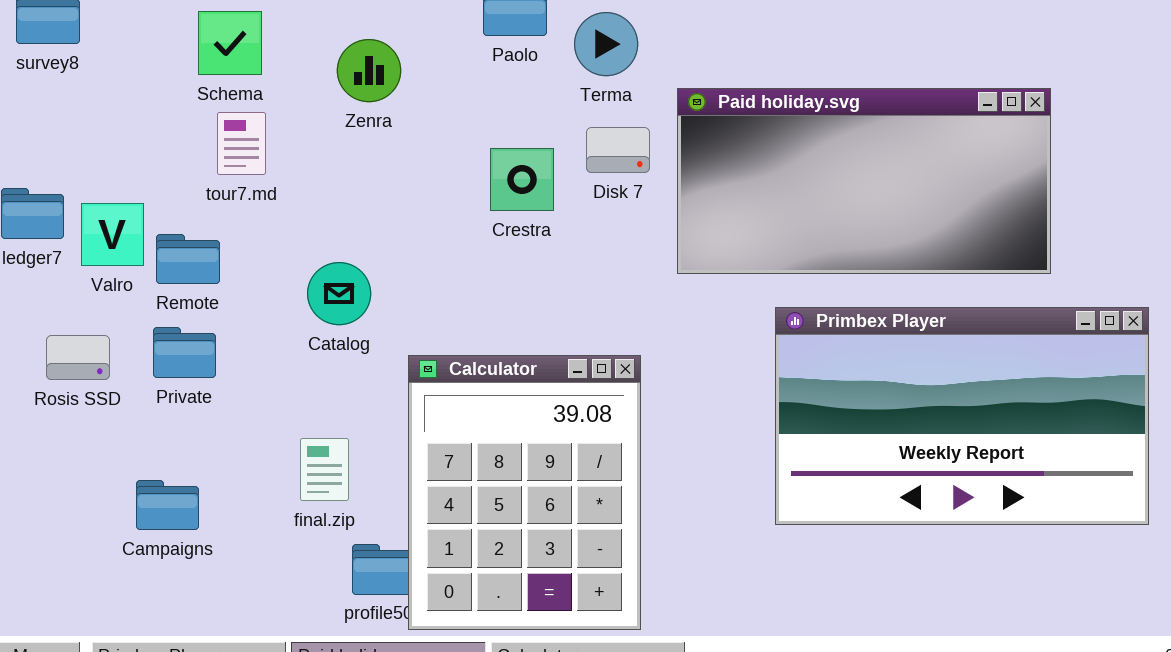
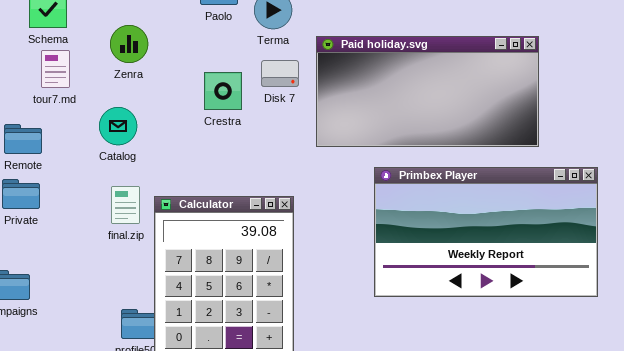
Zenra: [337,39,401,102] -> [110,25,148,63], moved
Catalog: [307,262,371,325] -> [99,107,137,145], moved
final.zip: [300,438,349,501] -> [111,186,140,224], moved

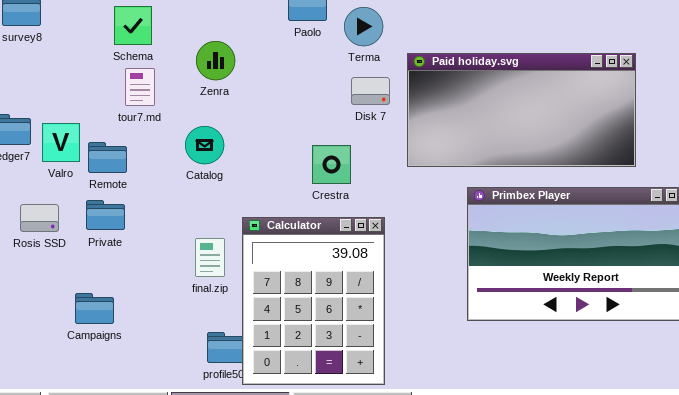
Crestra: [204,72,242,110] -> [312,145,351,184], moved
final.zip: [111,186,140,224] -> [195,238,225,277], moved

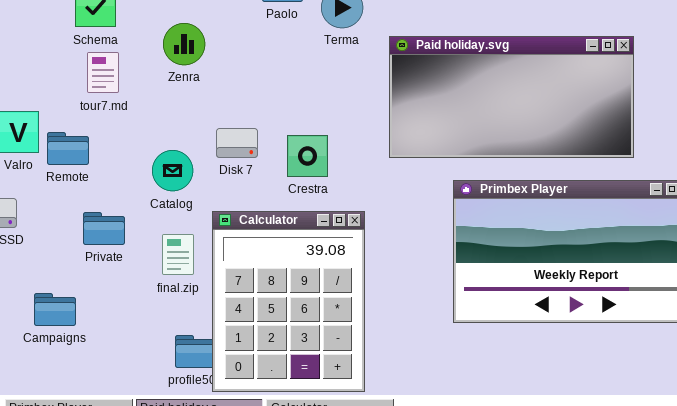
Disk 7: [351,77,390,105] -> [216,128,258,158], moved
Catalog: [185,126,224,164] -> [152,150,193,191], moved
Private: [86,200,125,230] -> [83,212,125,245], moved

